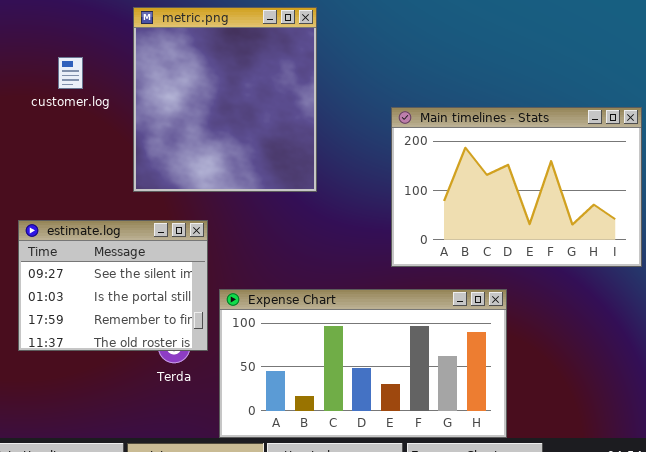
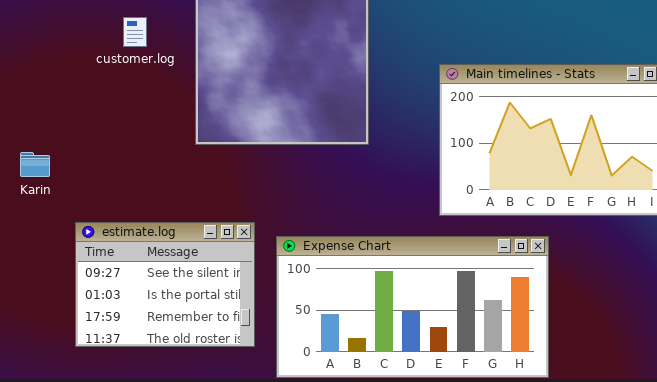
estimate.log: [18,220,208,351] -> [75,222,255,347], moved

